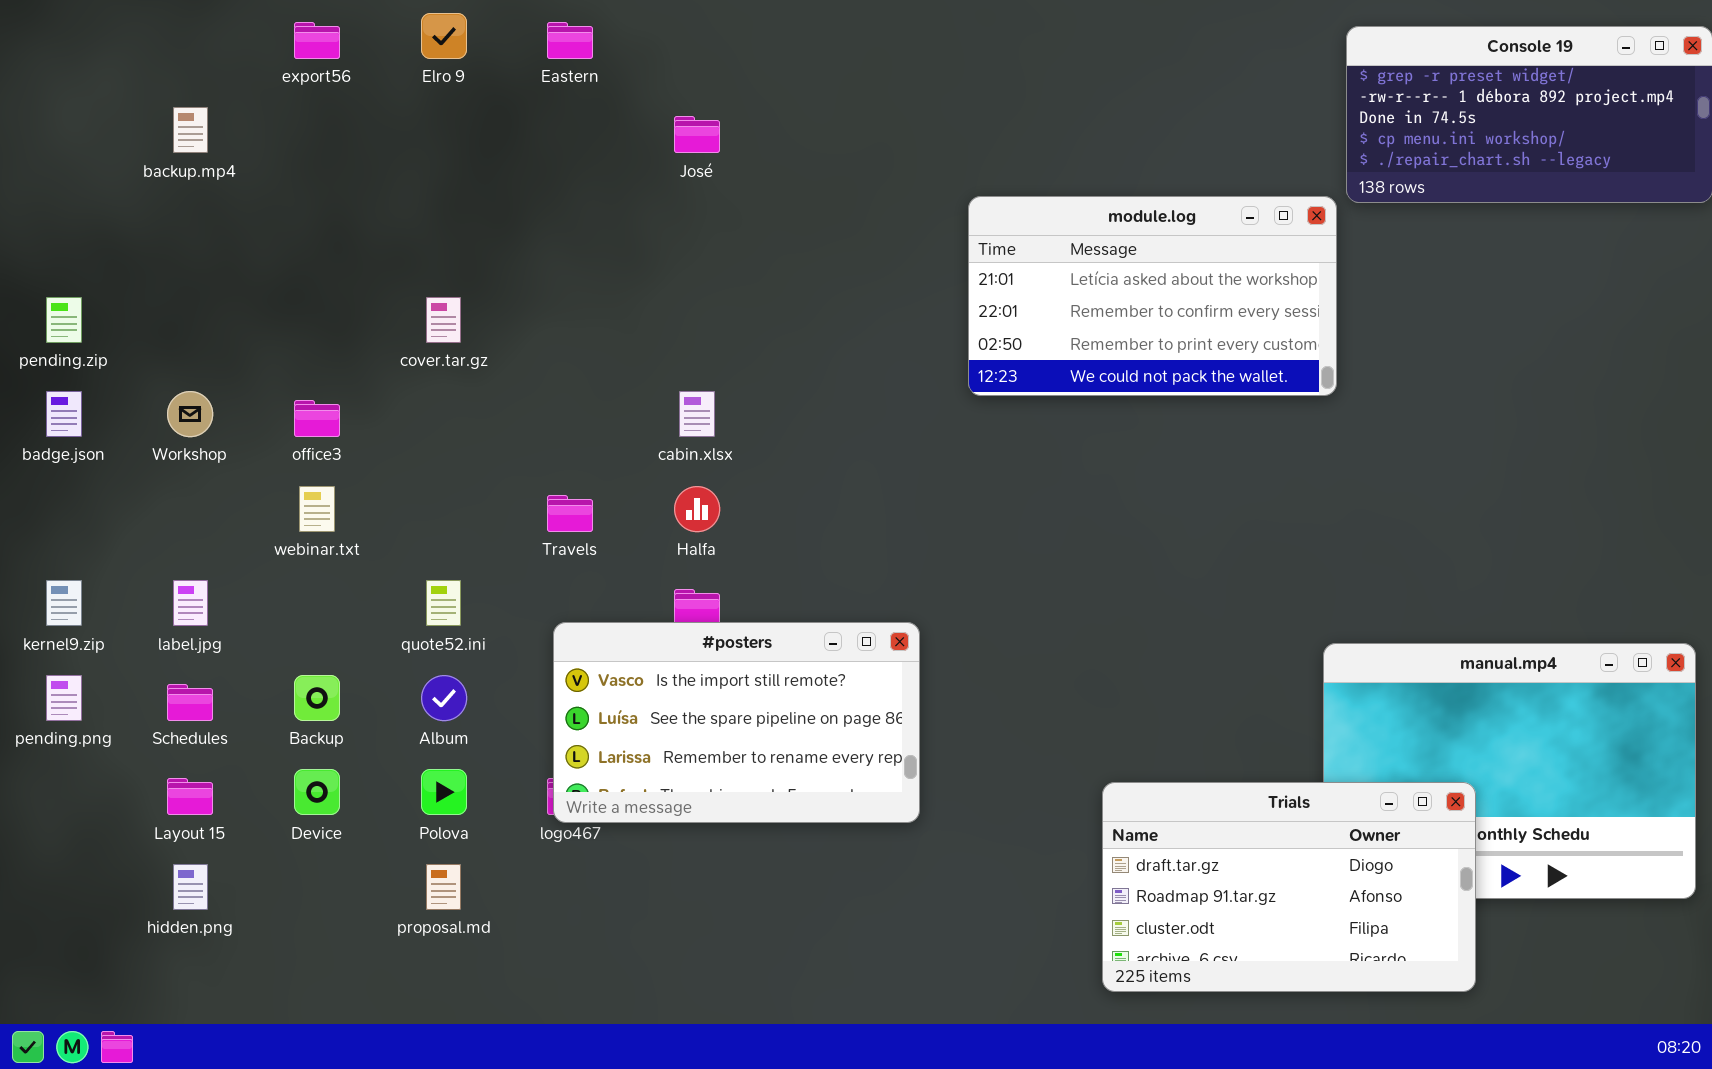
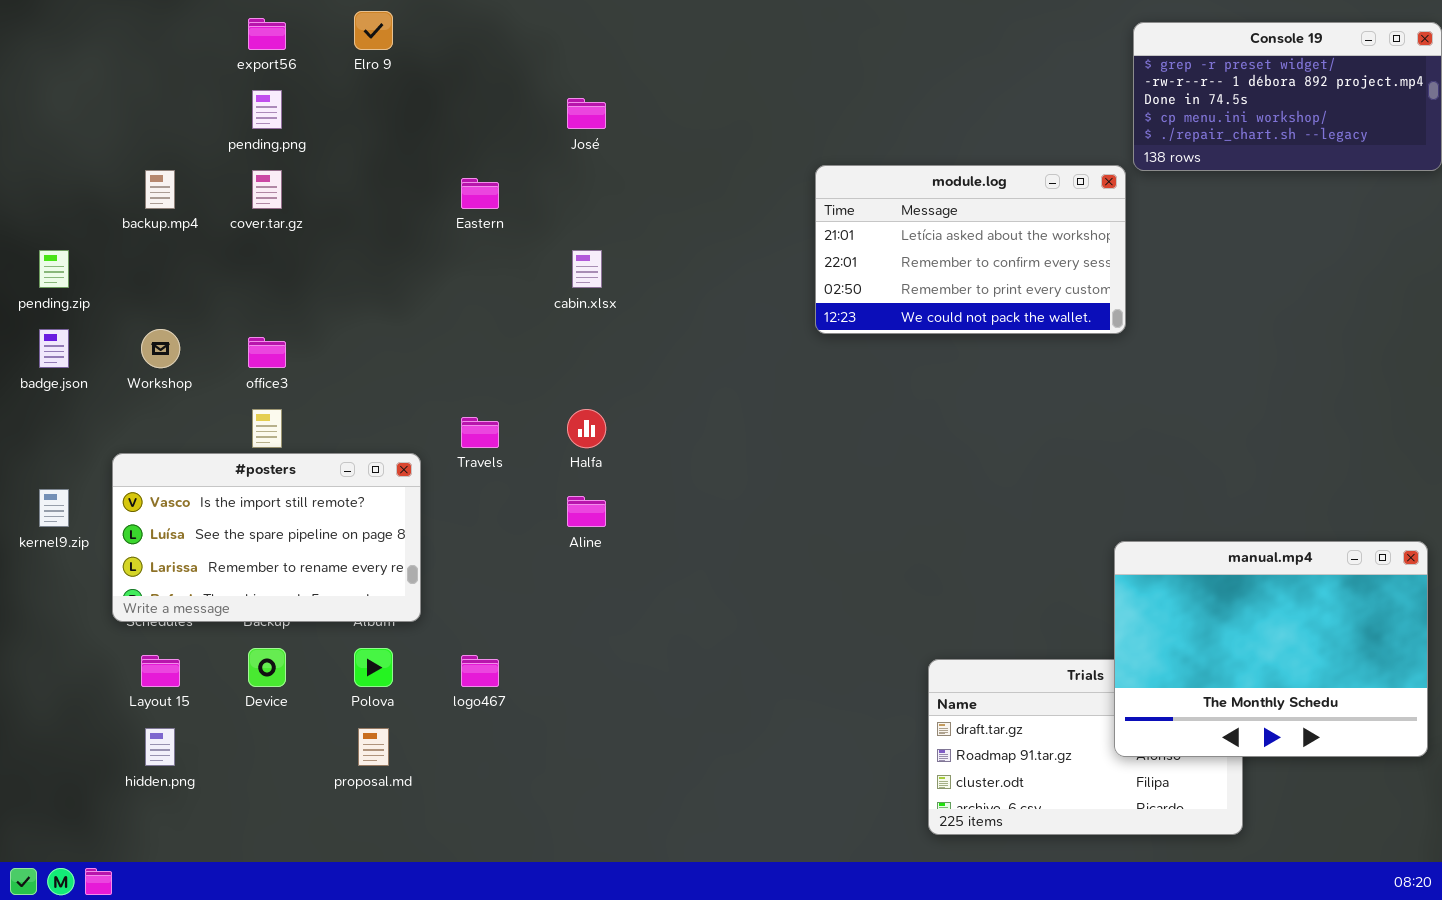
Eastern: [547,22,593,59] -> [461,178,499,209], moved
backup.mp4: [173,107,208,153] -> [145,170,175,209], moved
cover.tar.gz: [426,297,461,343] -> [252,170,282,209], moved
cabin.xlsx: [679,391,715,437] -> [572,250,602,288], moved
#posters: [553,622,920,823] -> [112,453,421,622], moved
manual.mp4: [1323,643,1696,899] -> [1114,541,1428,757], raised
pending.png: [46,675,82,721] -> [252,90,282,129], moved

